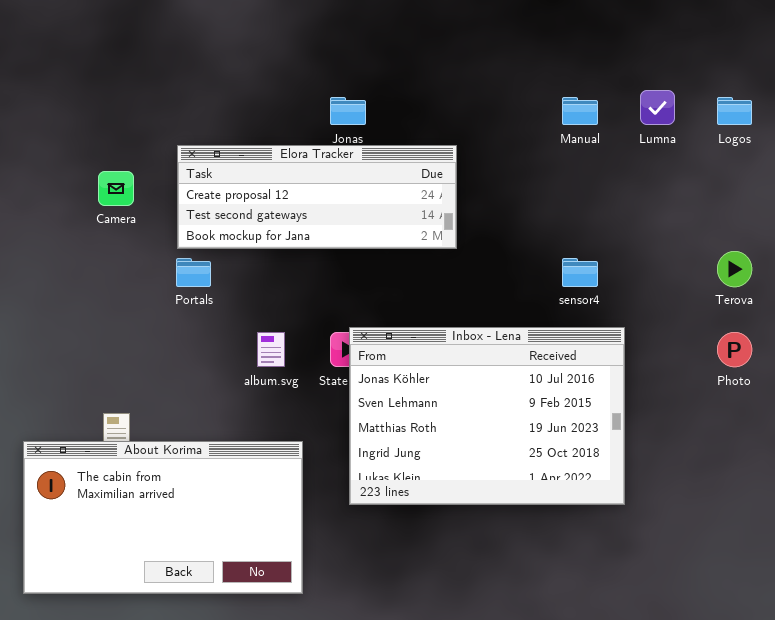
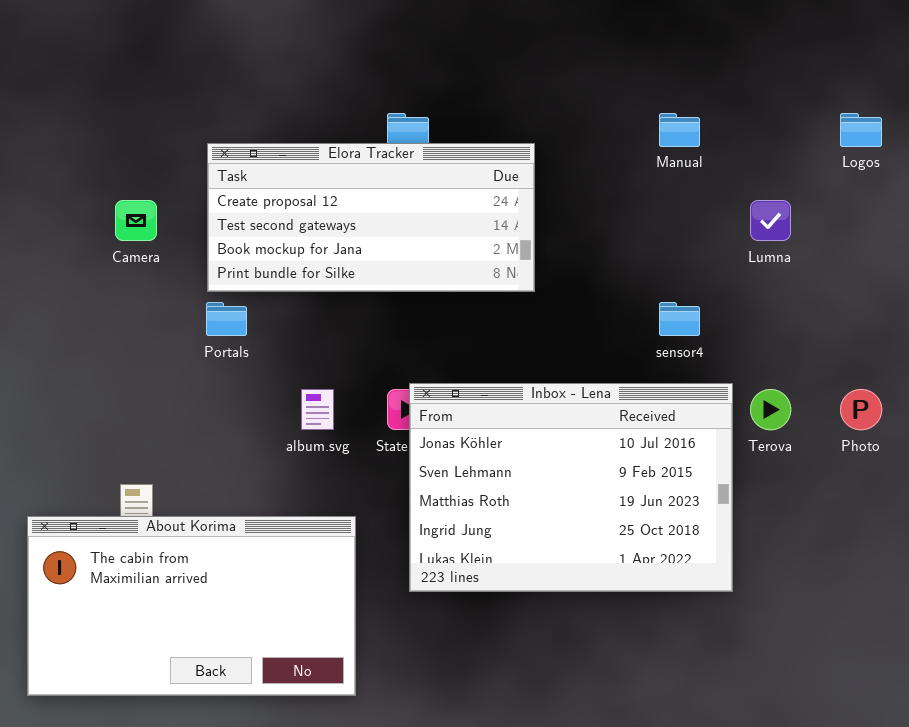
Lumna: [640,90,675,125] -> [750,200,791,241], moved
Elora Tracker: [177,145,457,249] -> [207,143,535,292], resized
Terova: [717,251,752,287] -> [750,389,791,430], moved

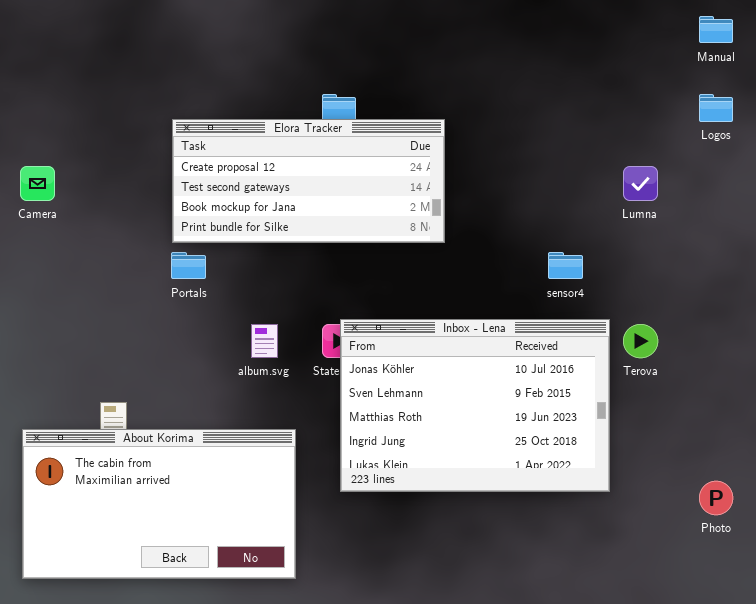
Manual: [659,113,700,147] -> [699,16,733,43], moved
Camera: [115,200,157,241] -> [20,166,55,201], moved
Photo: [840,389,882,430] -> [699,481,733,515], moved

